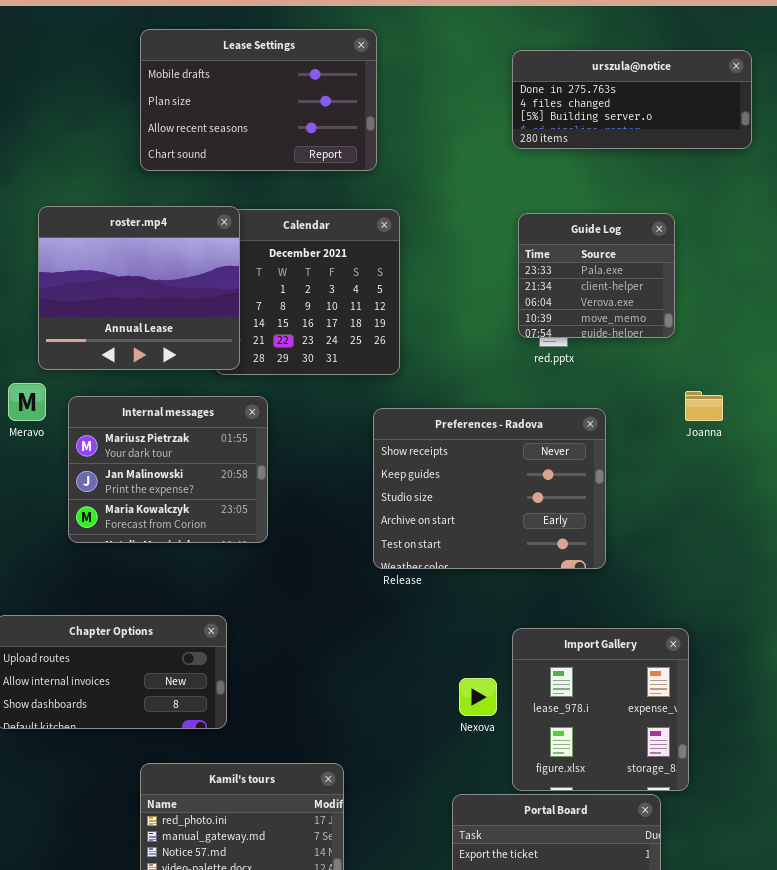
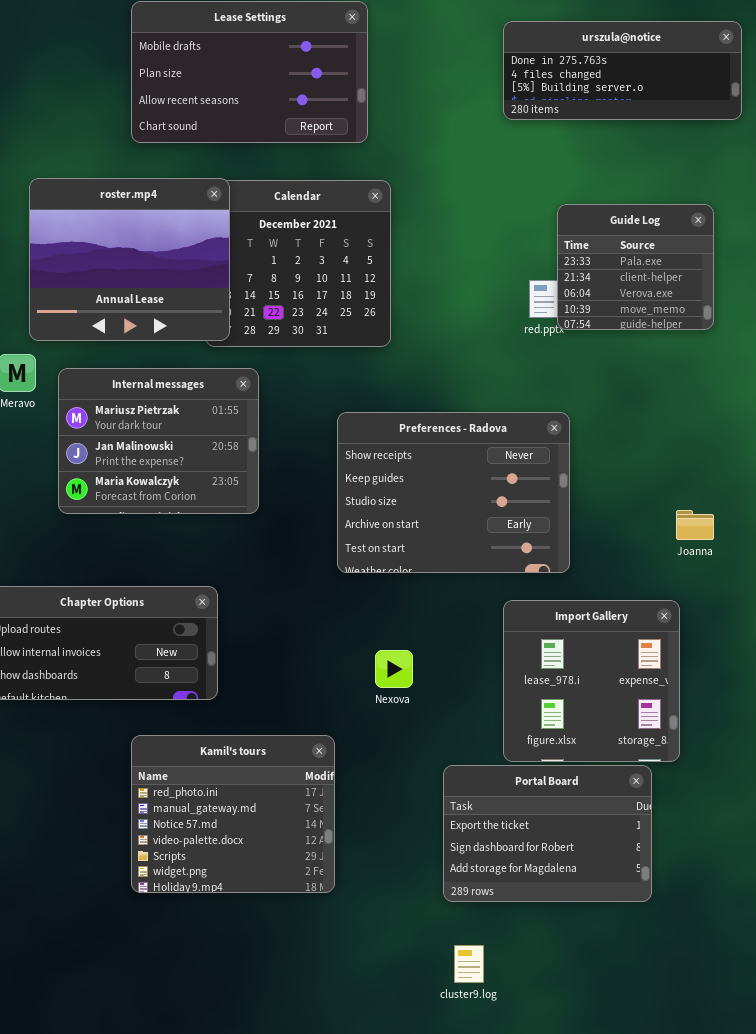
Guide Log: [518,213,675,338] -> [557,204,714,330], moved
Joanna: [685,391,723,421] -> [676,510,714,540], moved
Preferences - Radova: [373,408,606,569] -> [337,412,570,573], moved
Nexova: [459,678,497,716] -> [375,650,413,688], moved

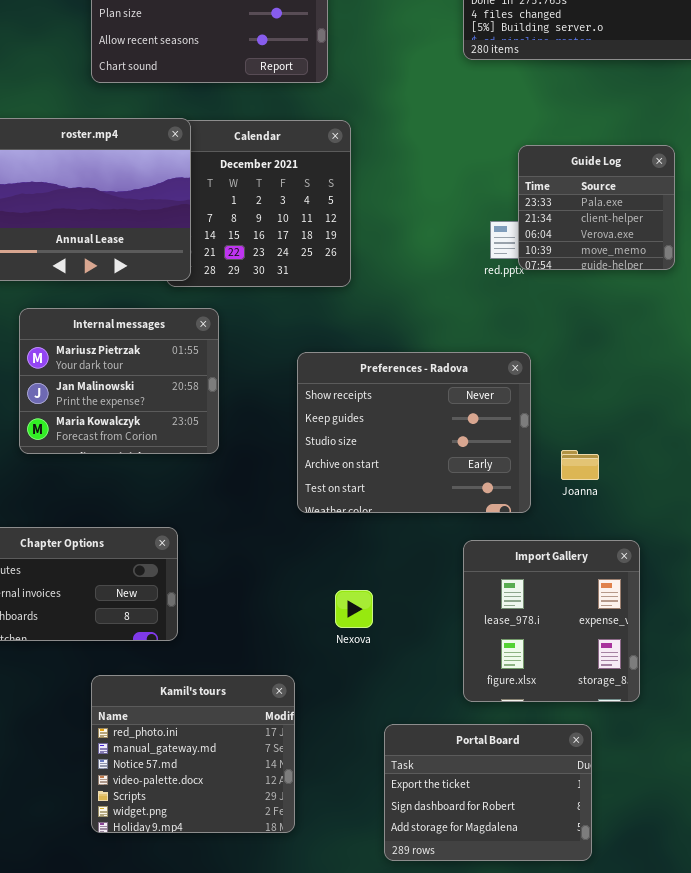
Joanna: [676,510,714,540] -> [561,450,599,480], moved
Portal Board: [443,765,652,902] -> [384,724,592,861], moved

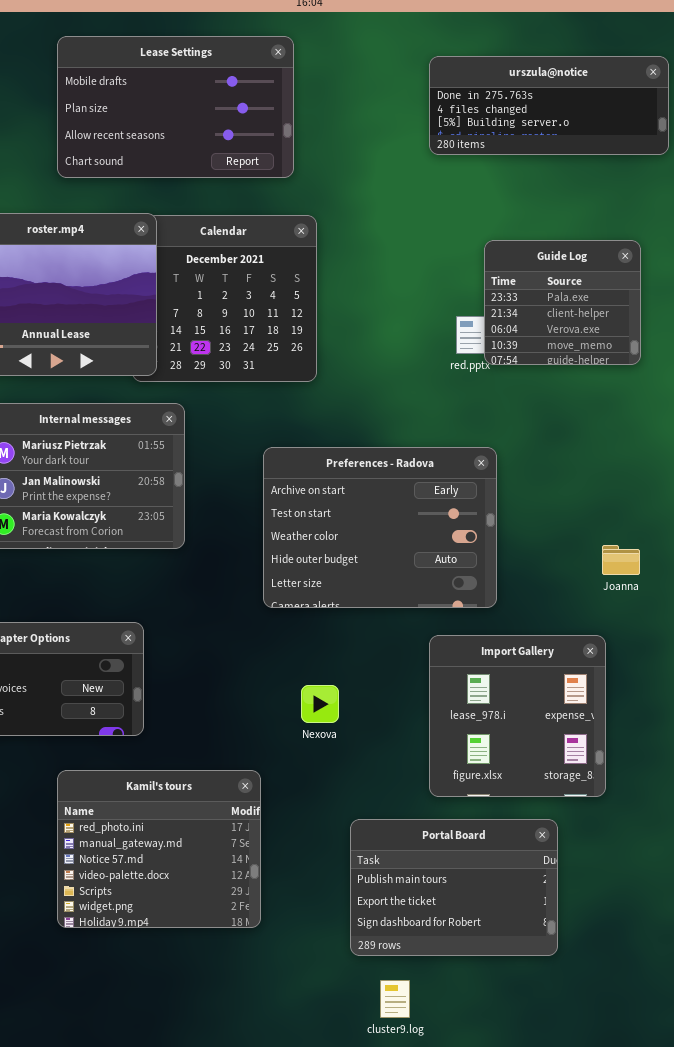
Preferences - Radova: [297,352,531,513] -> [263,447,497,608], scrolled down 3 rows
Joanna: [561,450,599,480] -> [602,545,640,575], moved
Portal Board: [384,724,592,861] -> [350,819,558,956], scrolled up 1 row

